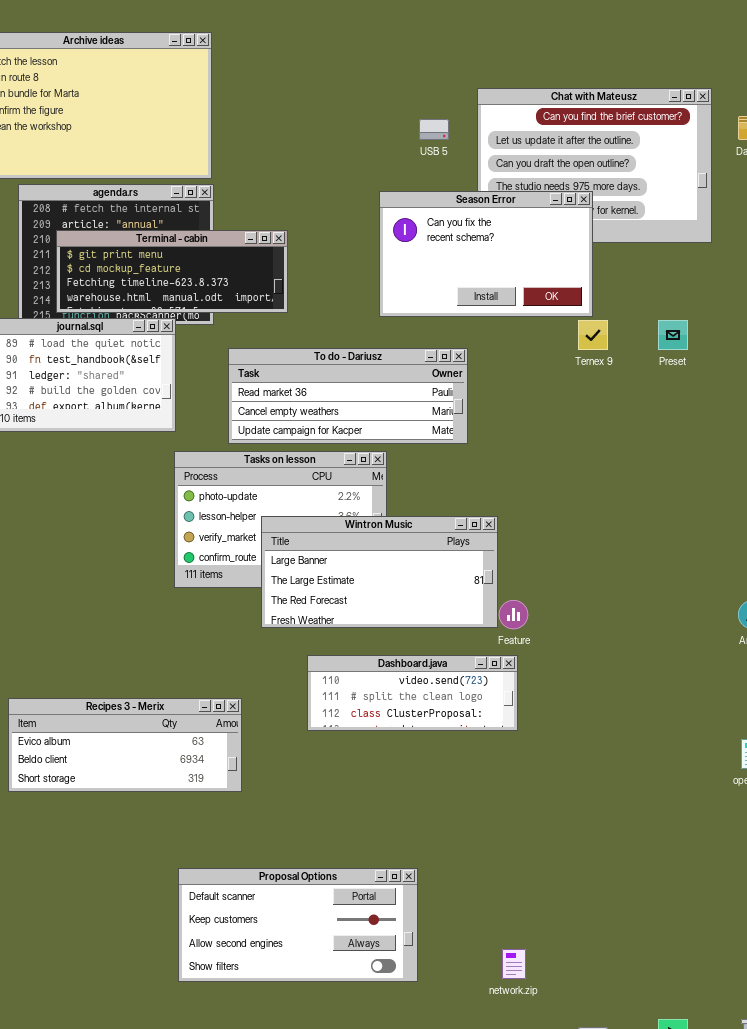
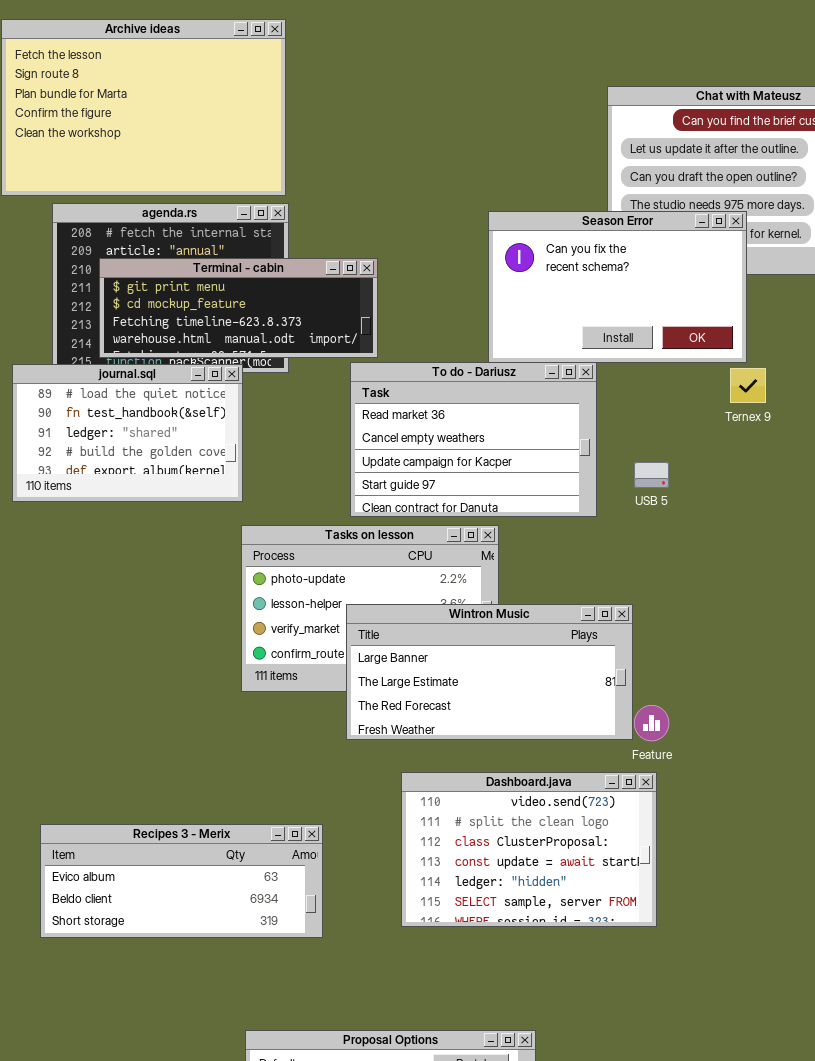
USB 5: [419,119,449,140] -> [634,462,669,488], moved
To do - Dariusz: [228,348,468,444] -> [350,362,597,517], resized
Dashboard.java: [307,655,518,731] -> [401,772,657,927], resized

